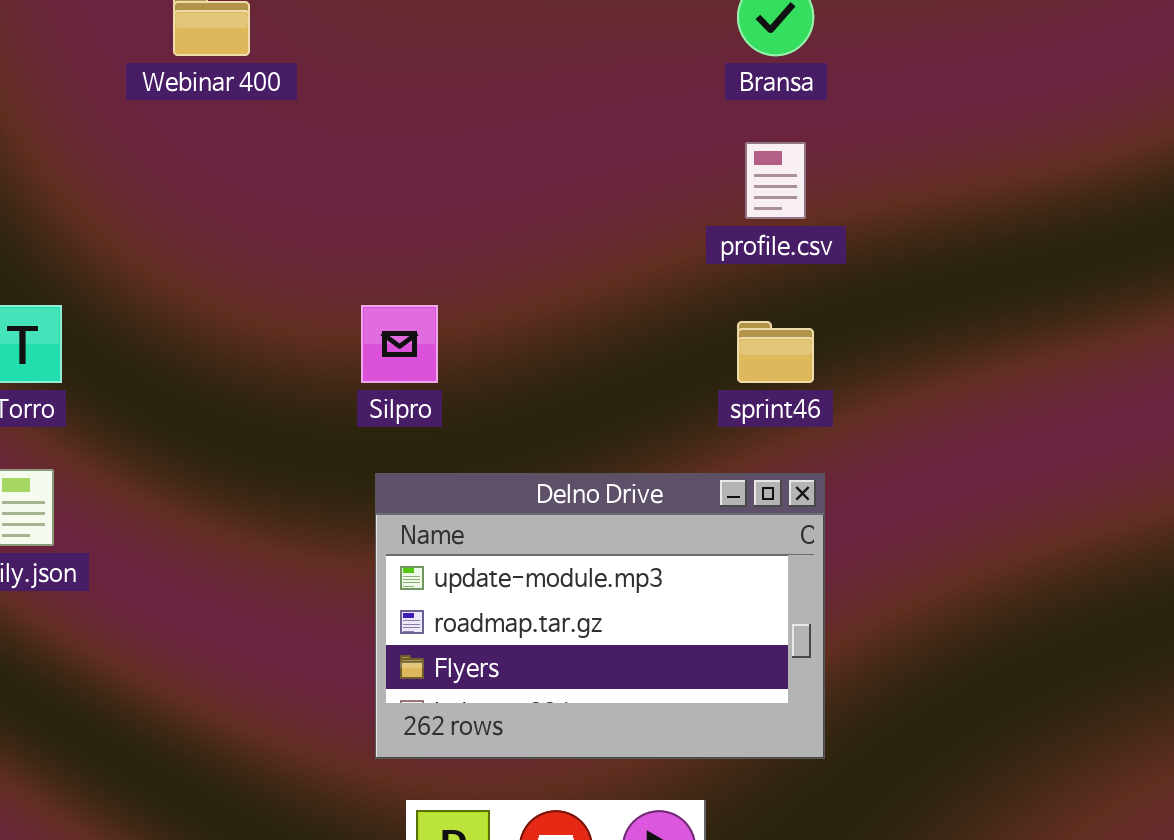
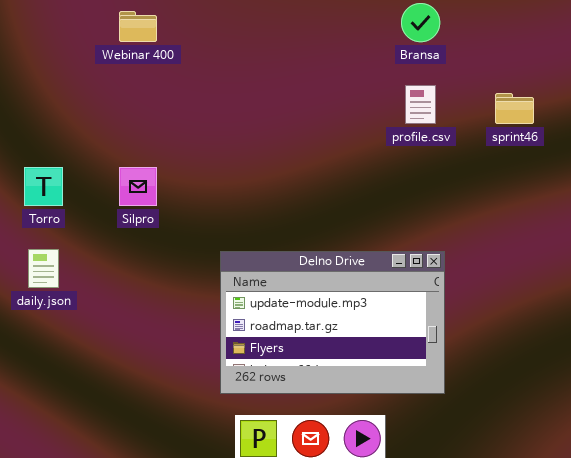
Silpro: [361,305,438,383] -> [119,167,157,206], moved
sprint46: [737,321,814,383] -> [495,93,534,124], moved

